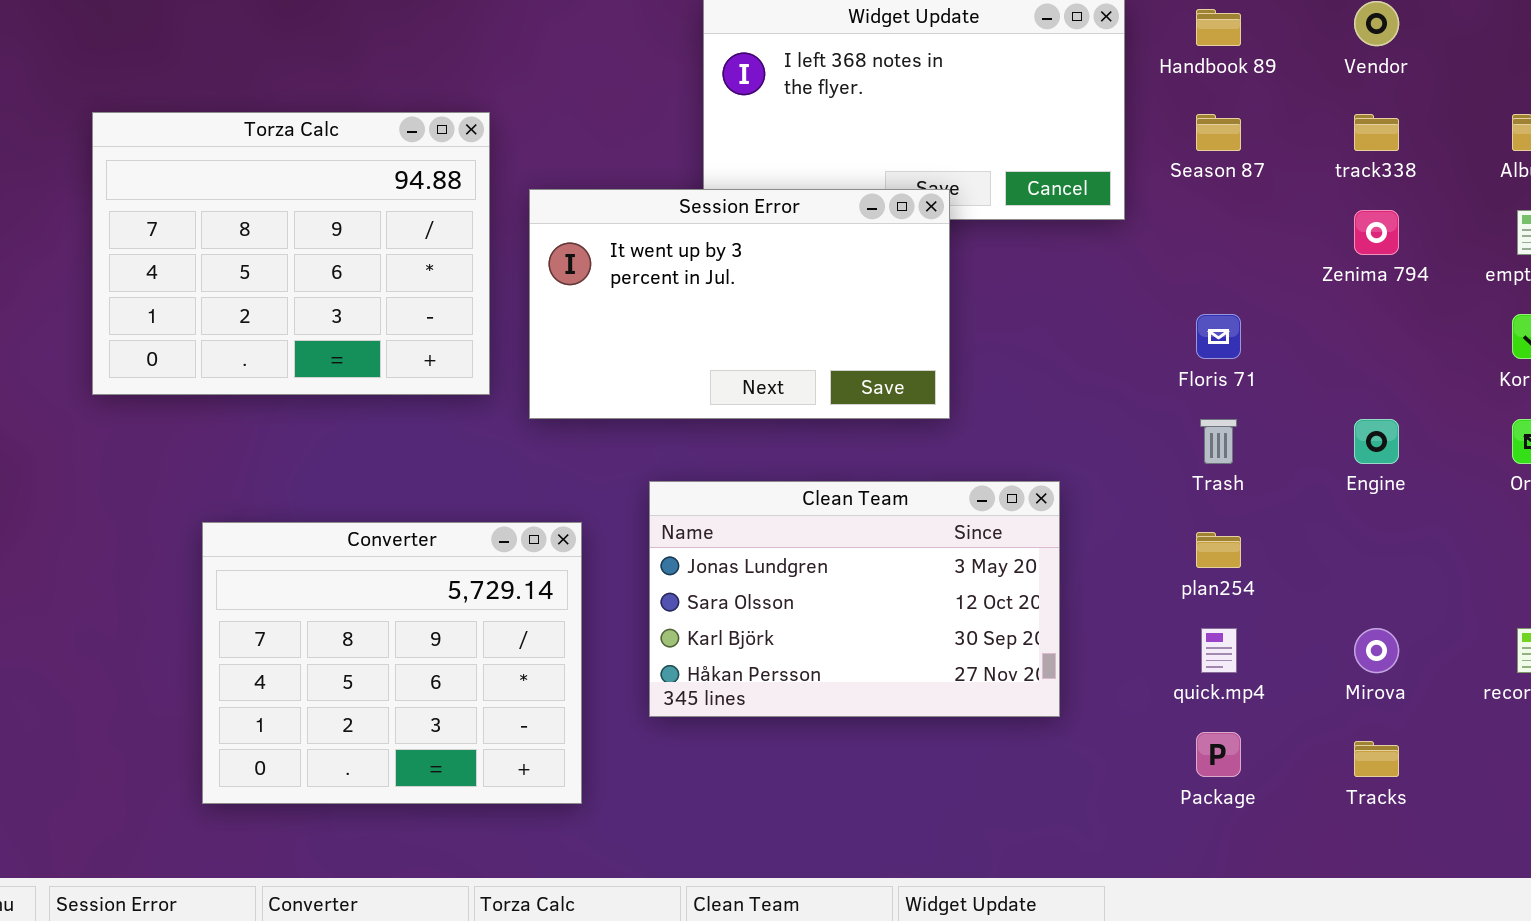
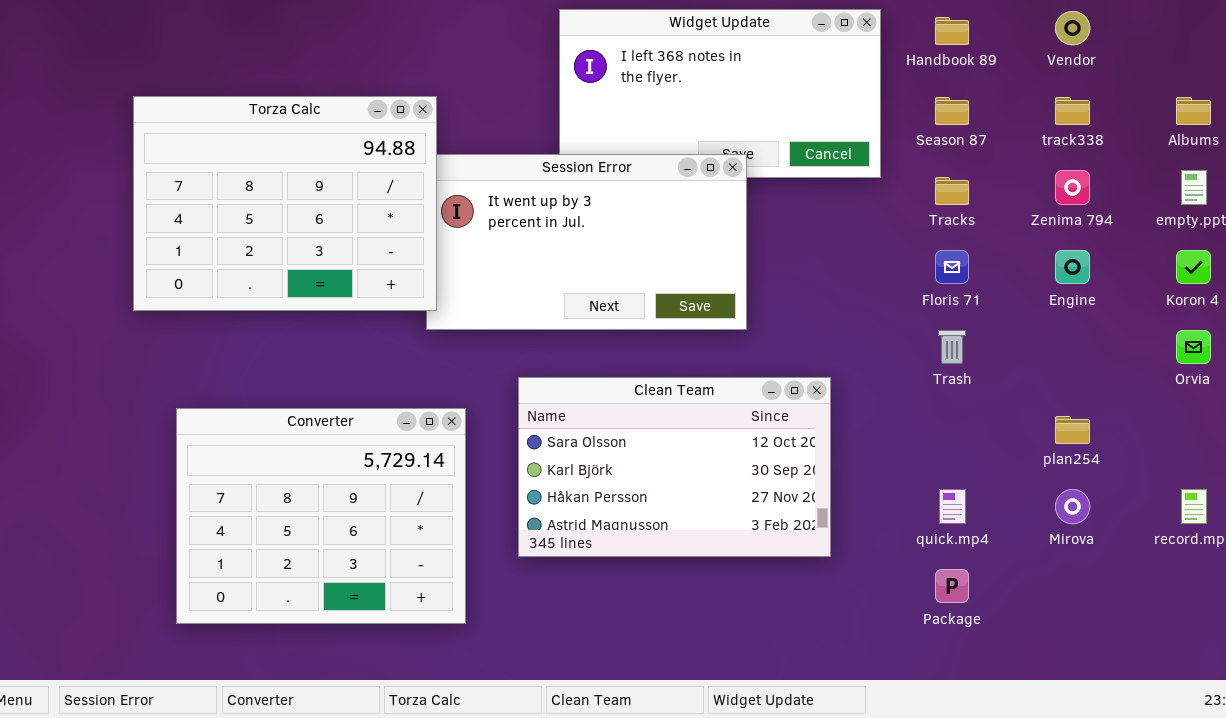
Torza Calc: [92,112,490,395] -> [133,96,437,311], moved
Engine: [1354,419,1399,464] -> [1055,250,1090,284], moved
Clean Team: [649,481,1060,717] -> [518,377,831,557], scrolled down 1 row
plan254: [1196,532,1241,568] -> [1055,416,1090,444], moved
Tracks: [1354,741,1399,777] -> [935,177,969,205], moved

